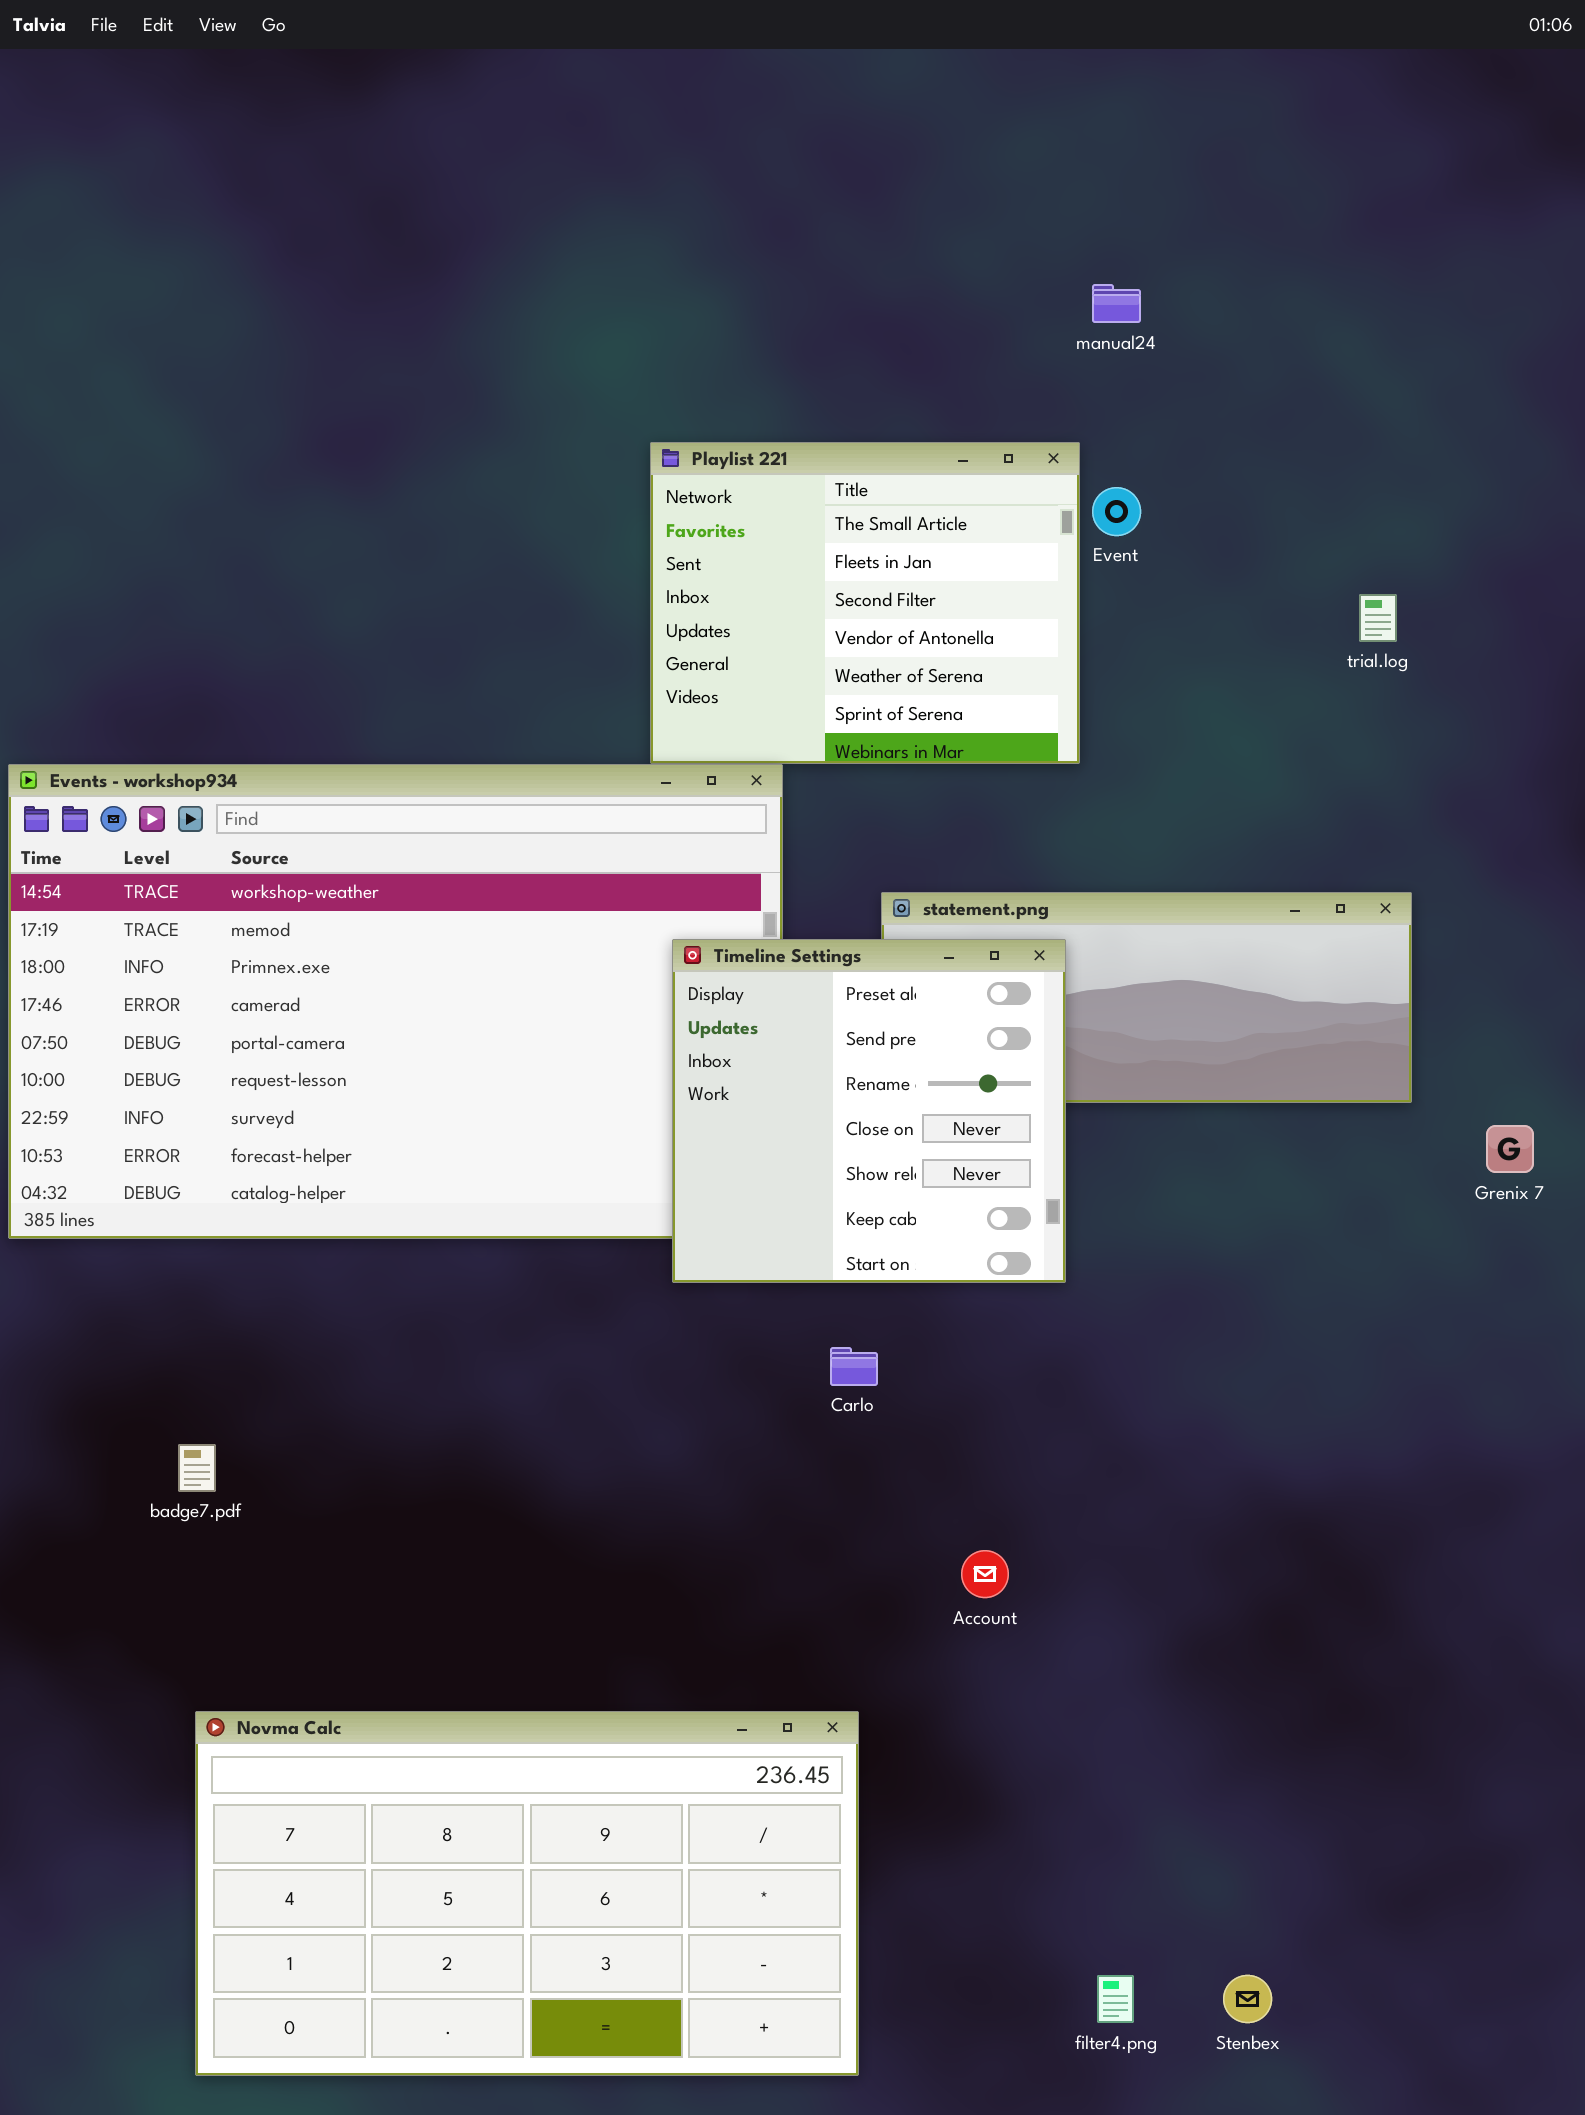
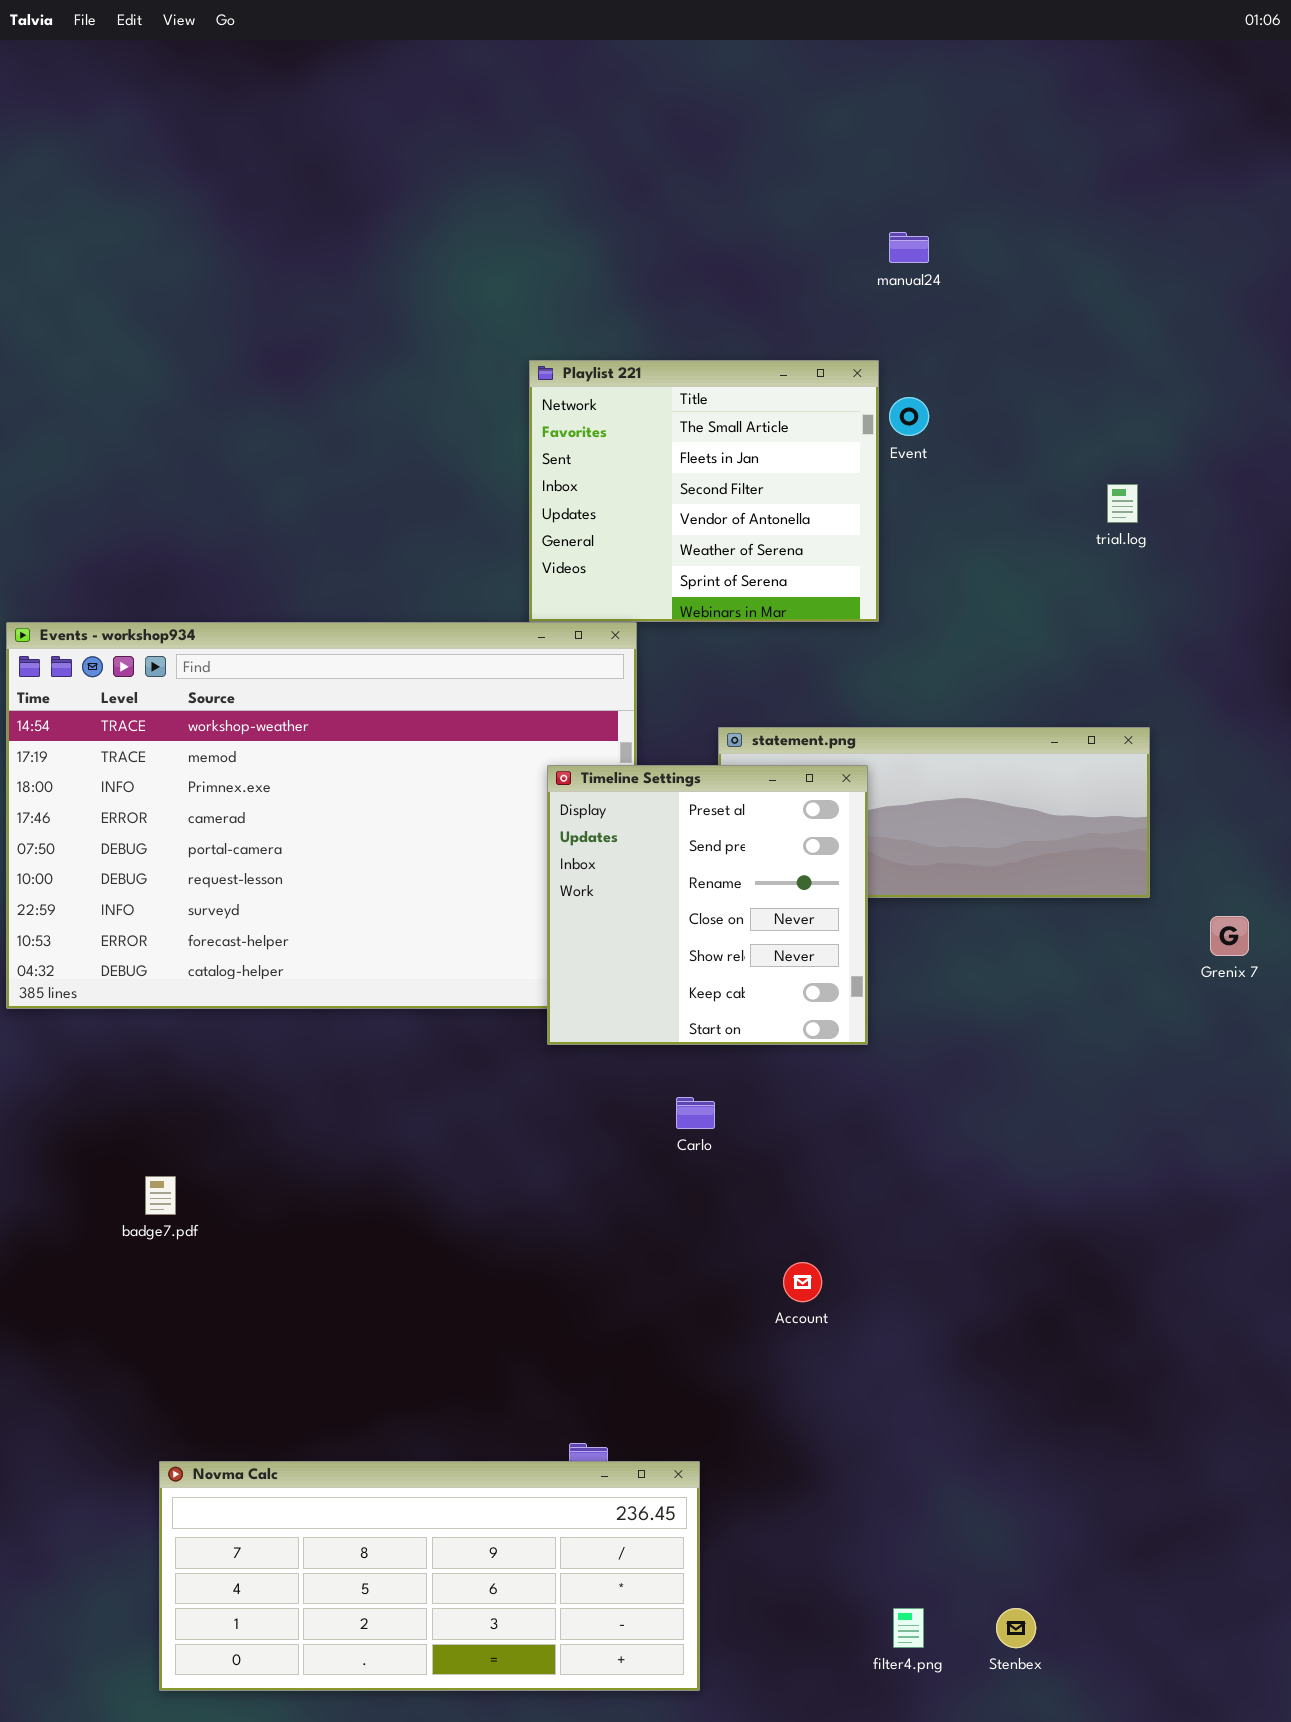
Novma Calc: [195,1711,859,2076] -> [159,1461,700,1691], resized

